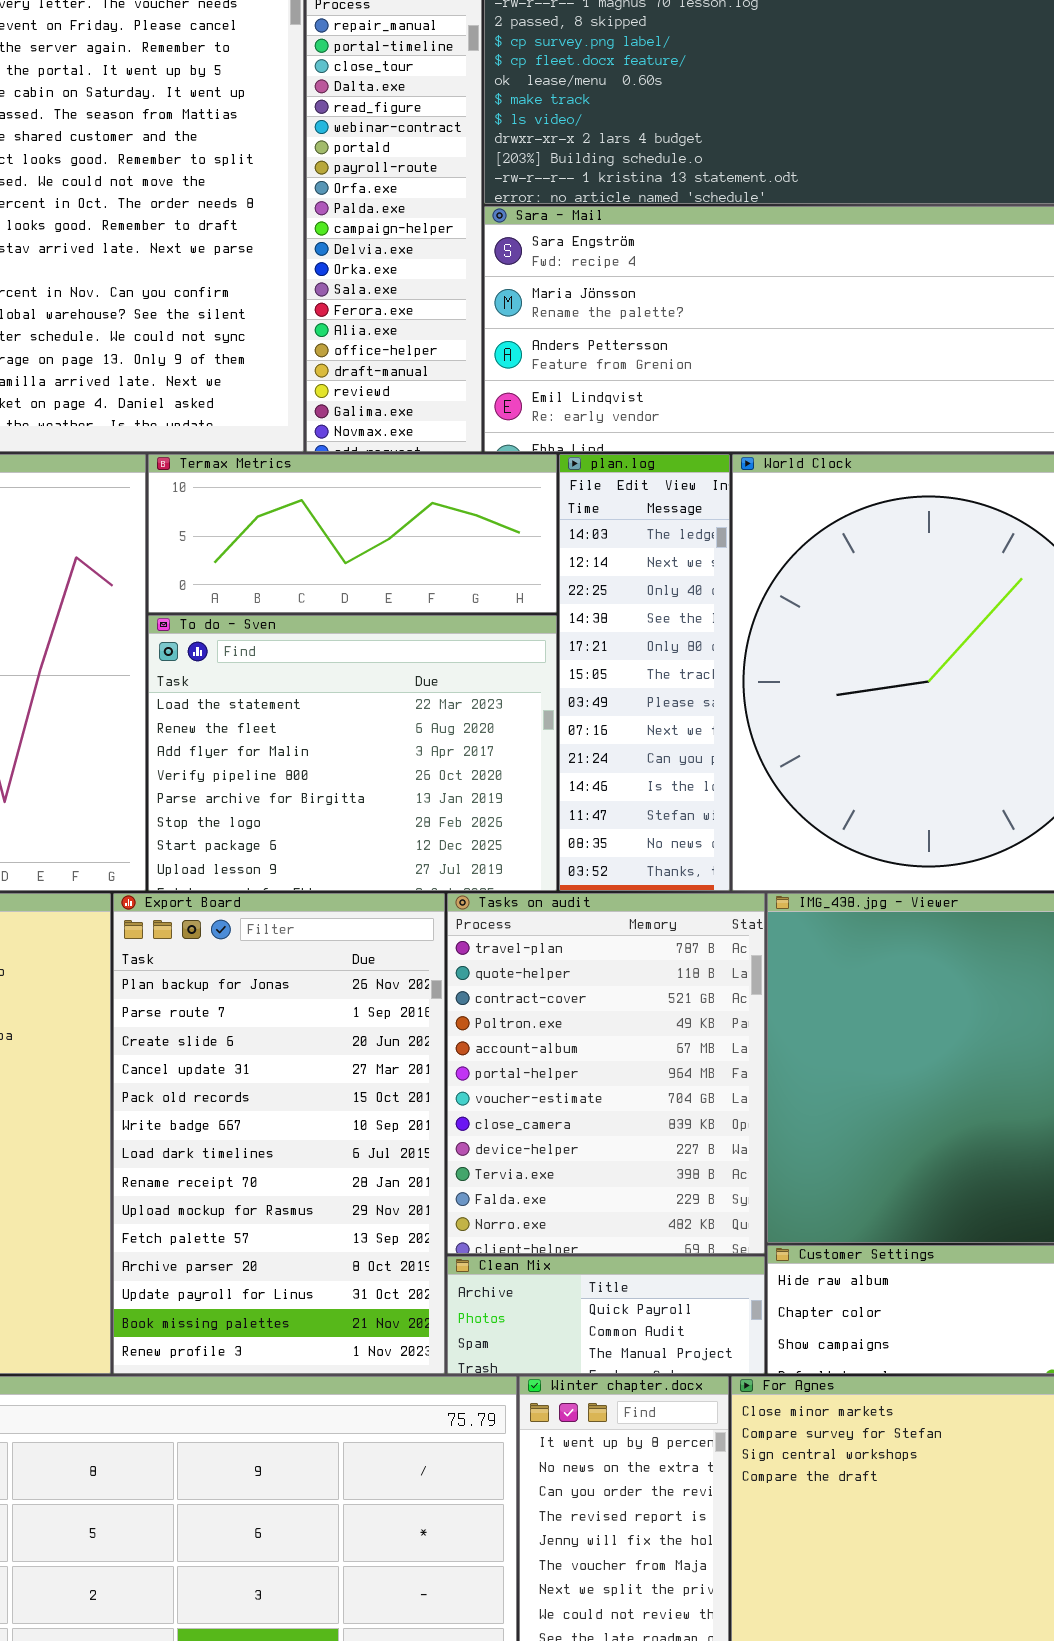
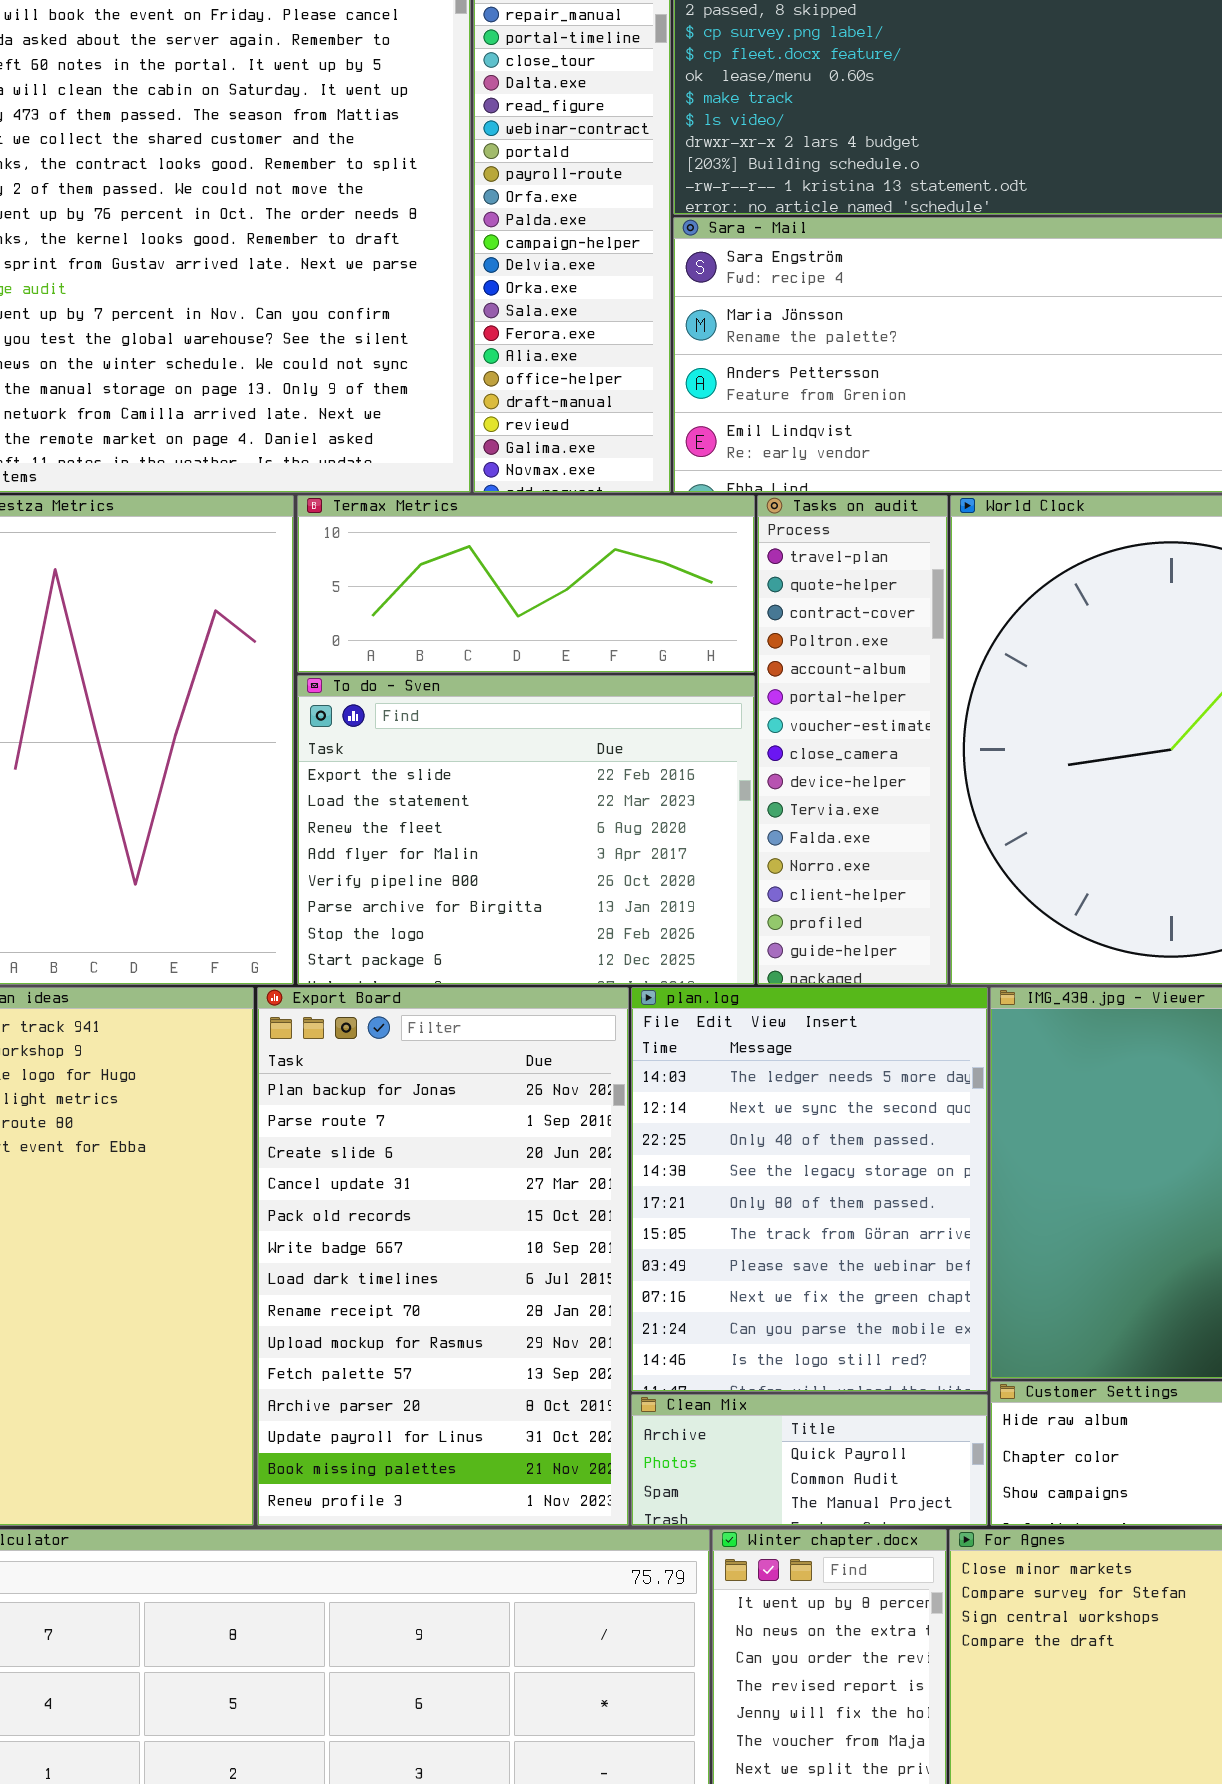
plan.log: [559,454,730,891] -> [631,987,988,1392], moved, resized
To do - Sven: [148,615,557,891] -> [297,675,755,985], scrolled up 1 row
Tasks on audit: [447,893,765,1254] -> [757,495,948,985], moved, resized

